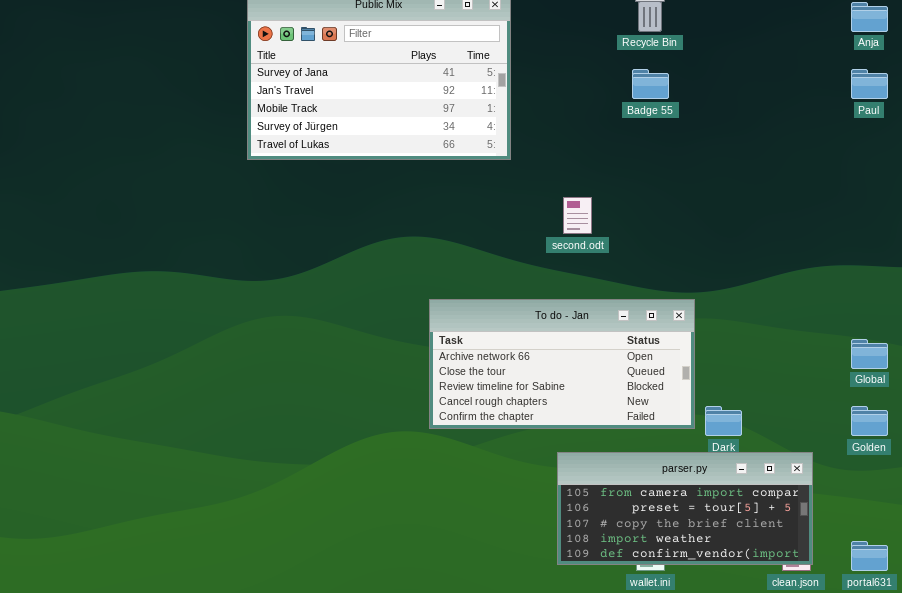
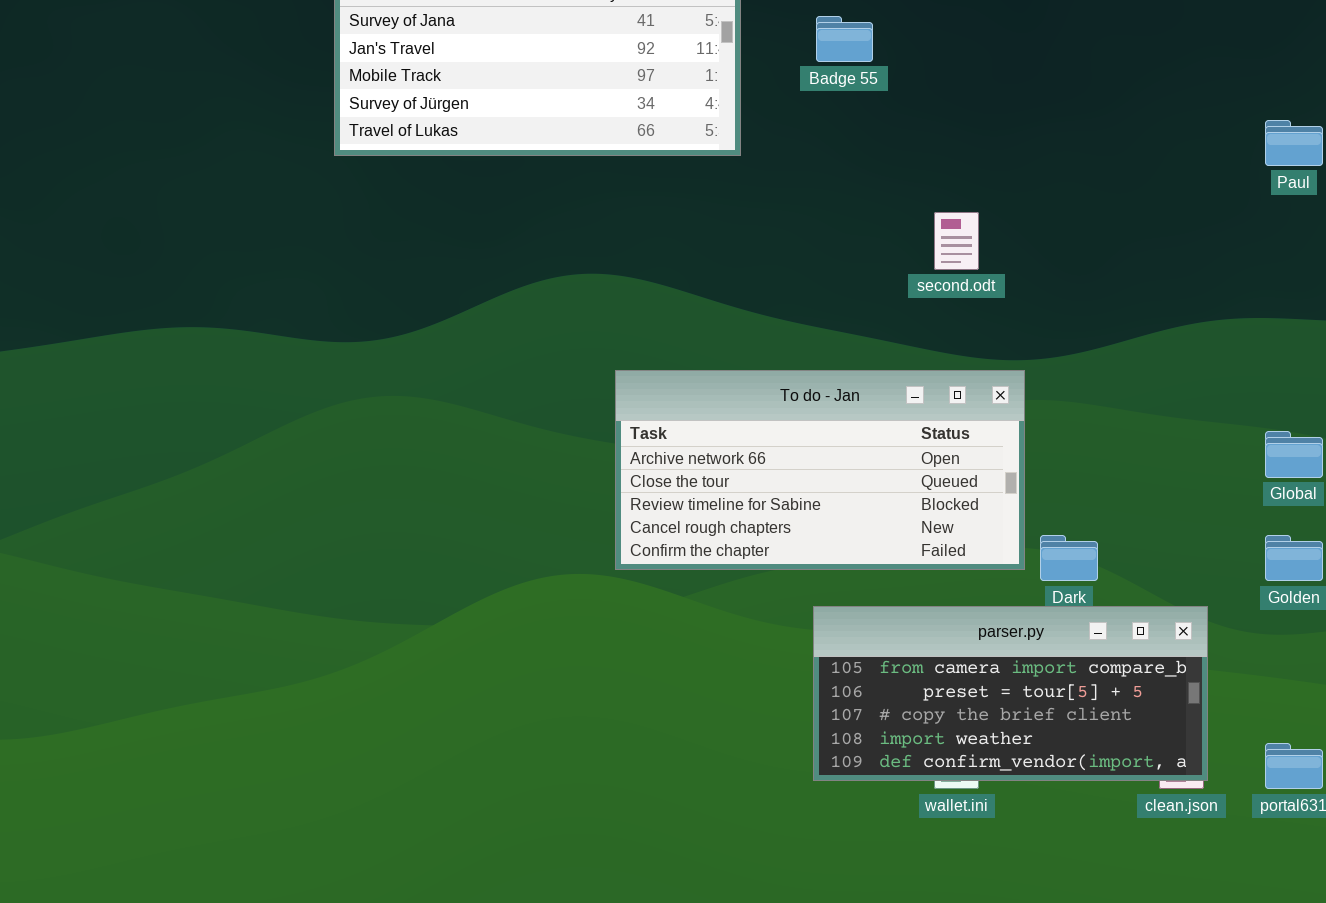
Badge 55: [632,69,669,99] -> [816,16,873,62], moved
Paul: [851,69,888,99] -> [1265,120,1323,166], moved
second.odt: [563,197,592,234] -> [934,212,979,270], moved

